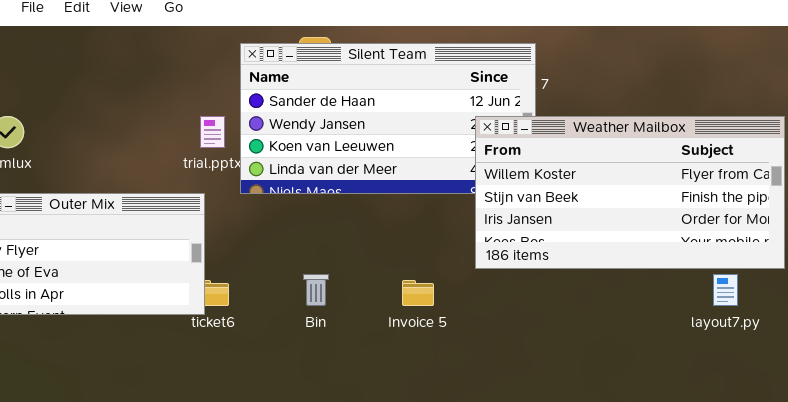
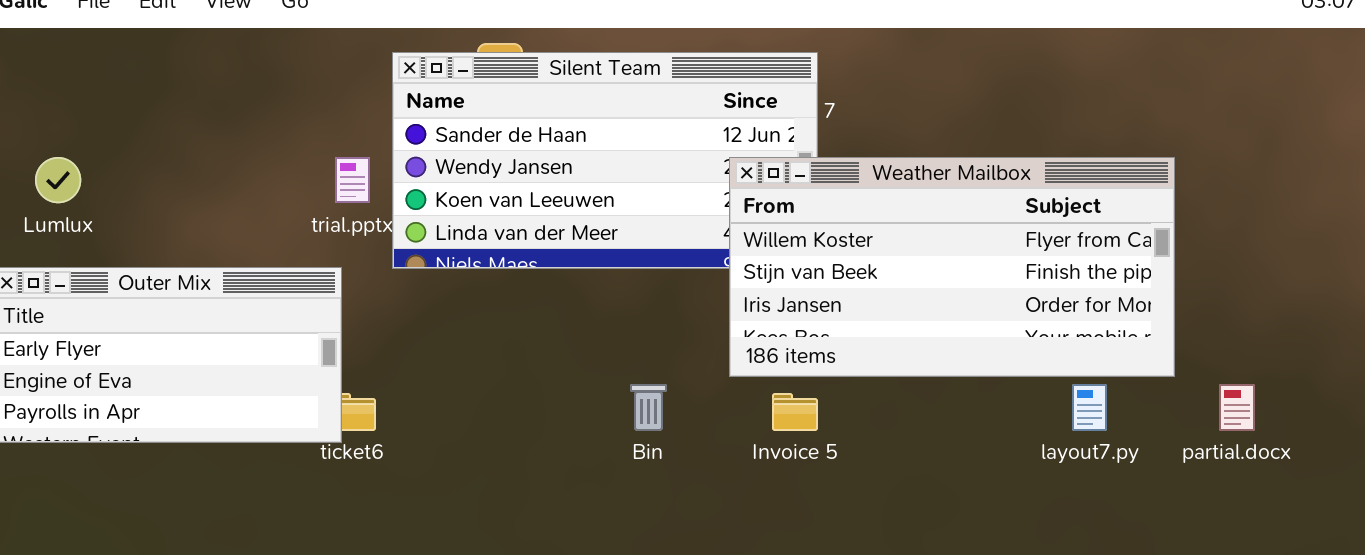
Bin: [303,274,329,306] -> [630,384,667,431], moved
Invoice 5: [402,280,434,306] -> [772,393,818,431], moved

